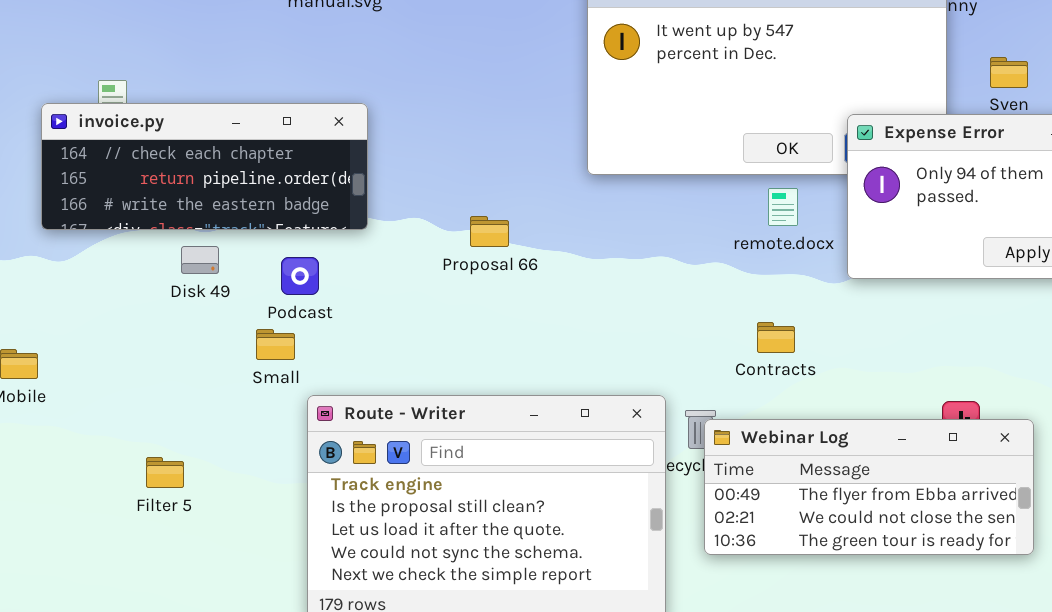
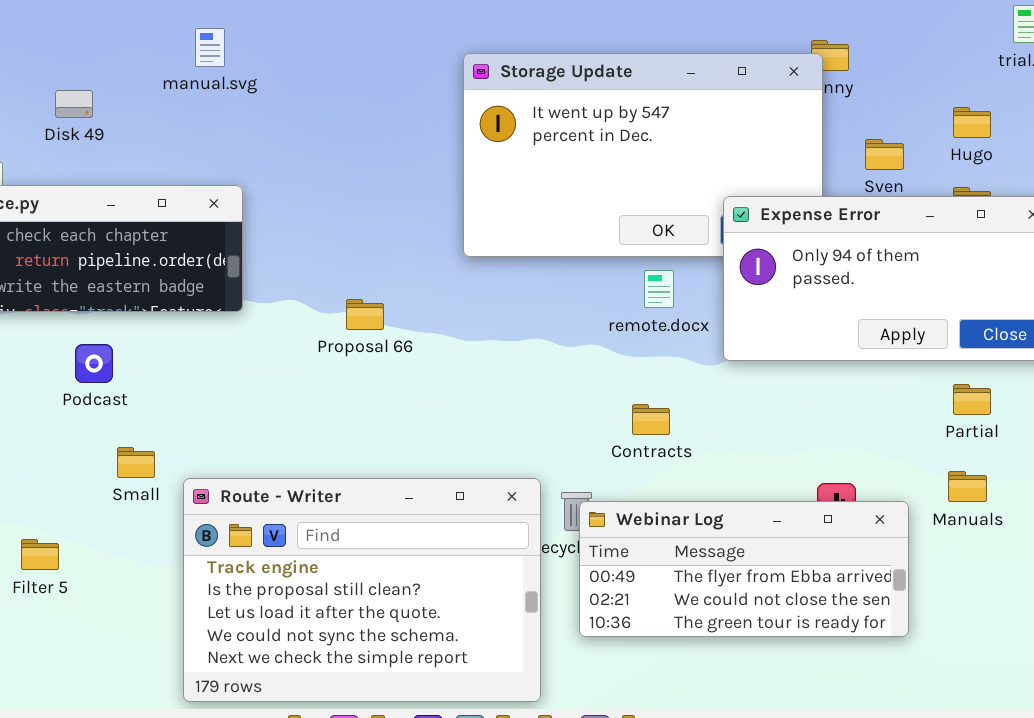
Disk 49: [181,246,219,274] -> [55,90,93,118], moved
Podcast: [281,257,319,295] -> [75,344,113,383], moved
Small: [256,329,295,360] -> [117,447,155,478], moved

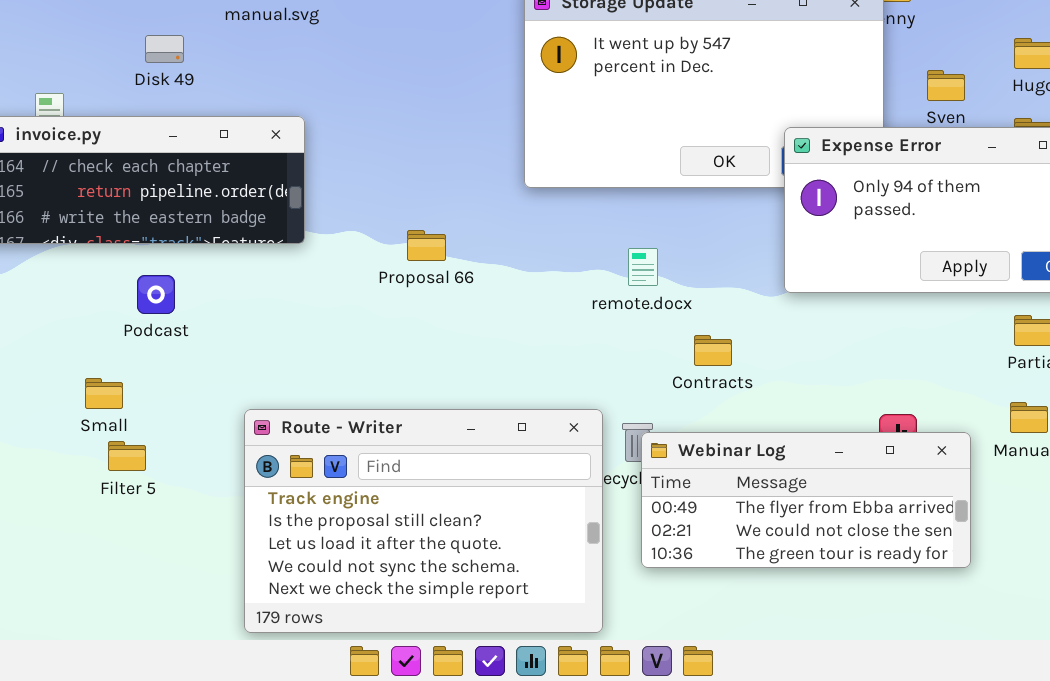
Disk 49: [55,90,93,118] -> [145,35,184,63], moved
remote.docx: [644,270,674,308] -> [628,248,658,286], moved
Small: [117,447,155,478] -> [85,378,123,409], moved
Filter 5: [21,539,59,570] -> [108,441,146,471], moved

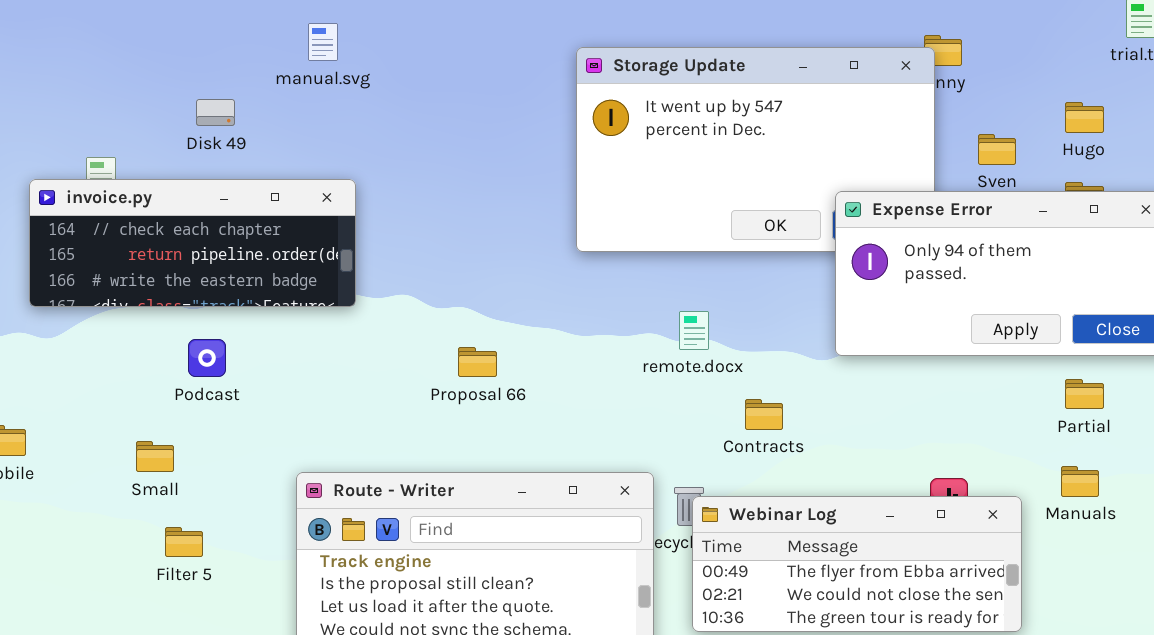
Proposal 66: [407,230,446,261] -> [458,347,497,377], moved
Filter 5: [108,441,146,471] -> [165,527,203,557], moved

